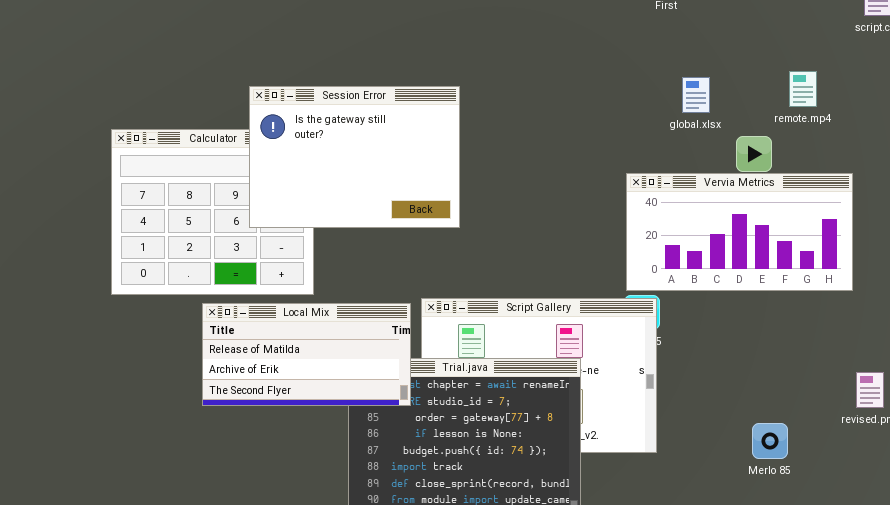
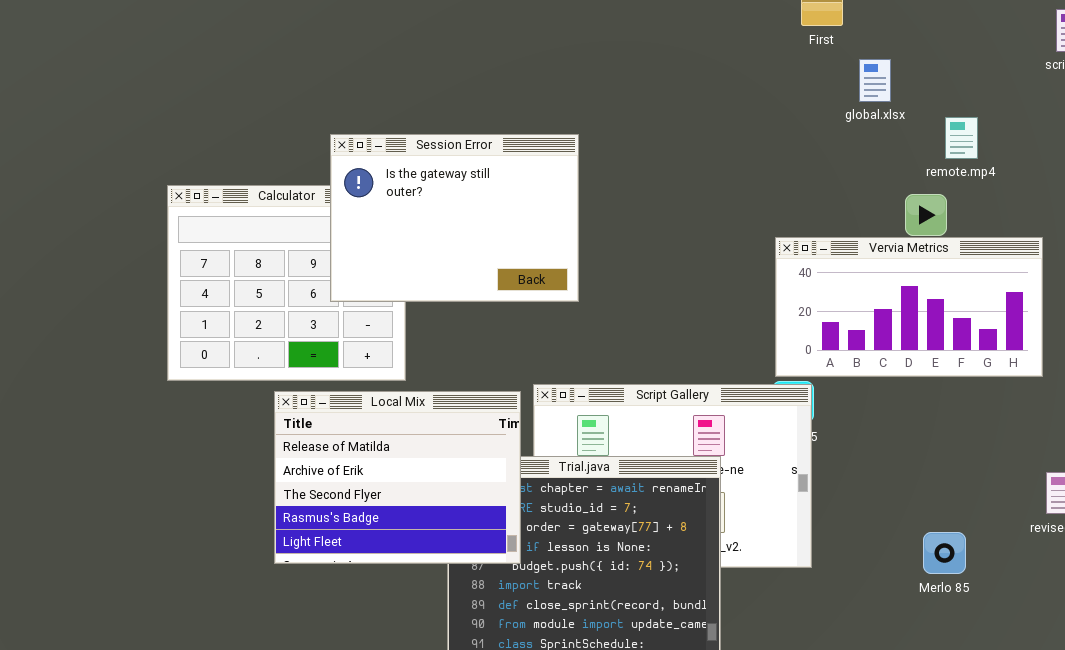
remote.mp4: [789,71,817,107] -> [945,117,978,159], moved
global.xlsx: [682,77,710,113] -> [859,59,891,102], moved
Local Mix: [202,303,411,406] -> [274,391,521,564], resized

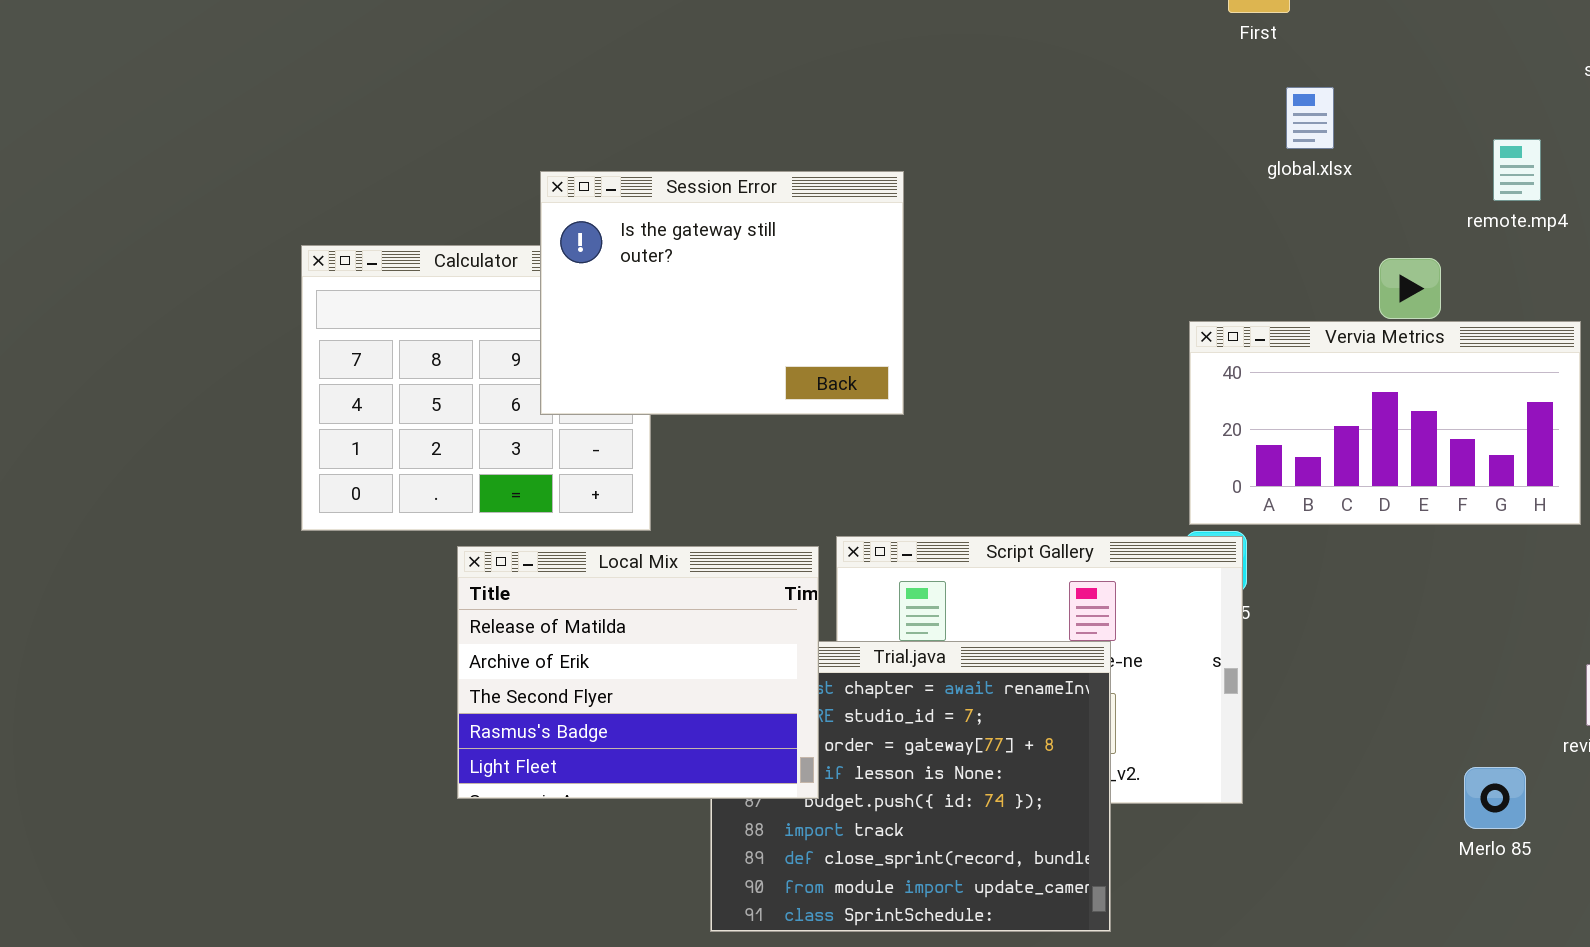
global.xlsx: [859,59,891,102] -> [1286,87,1334,149], moved
remote.mp4: [945,117,978,159] -> [1493,139,1541,201], moved
Merlo 85: [923,532,966,574] -> [1464,767,1526,829], moved

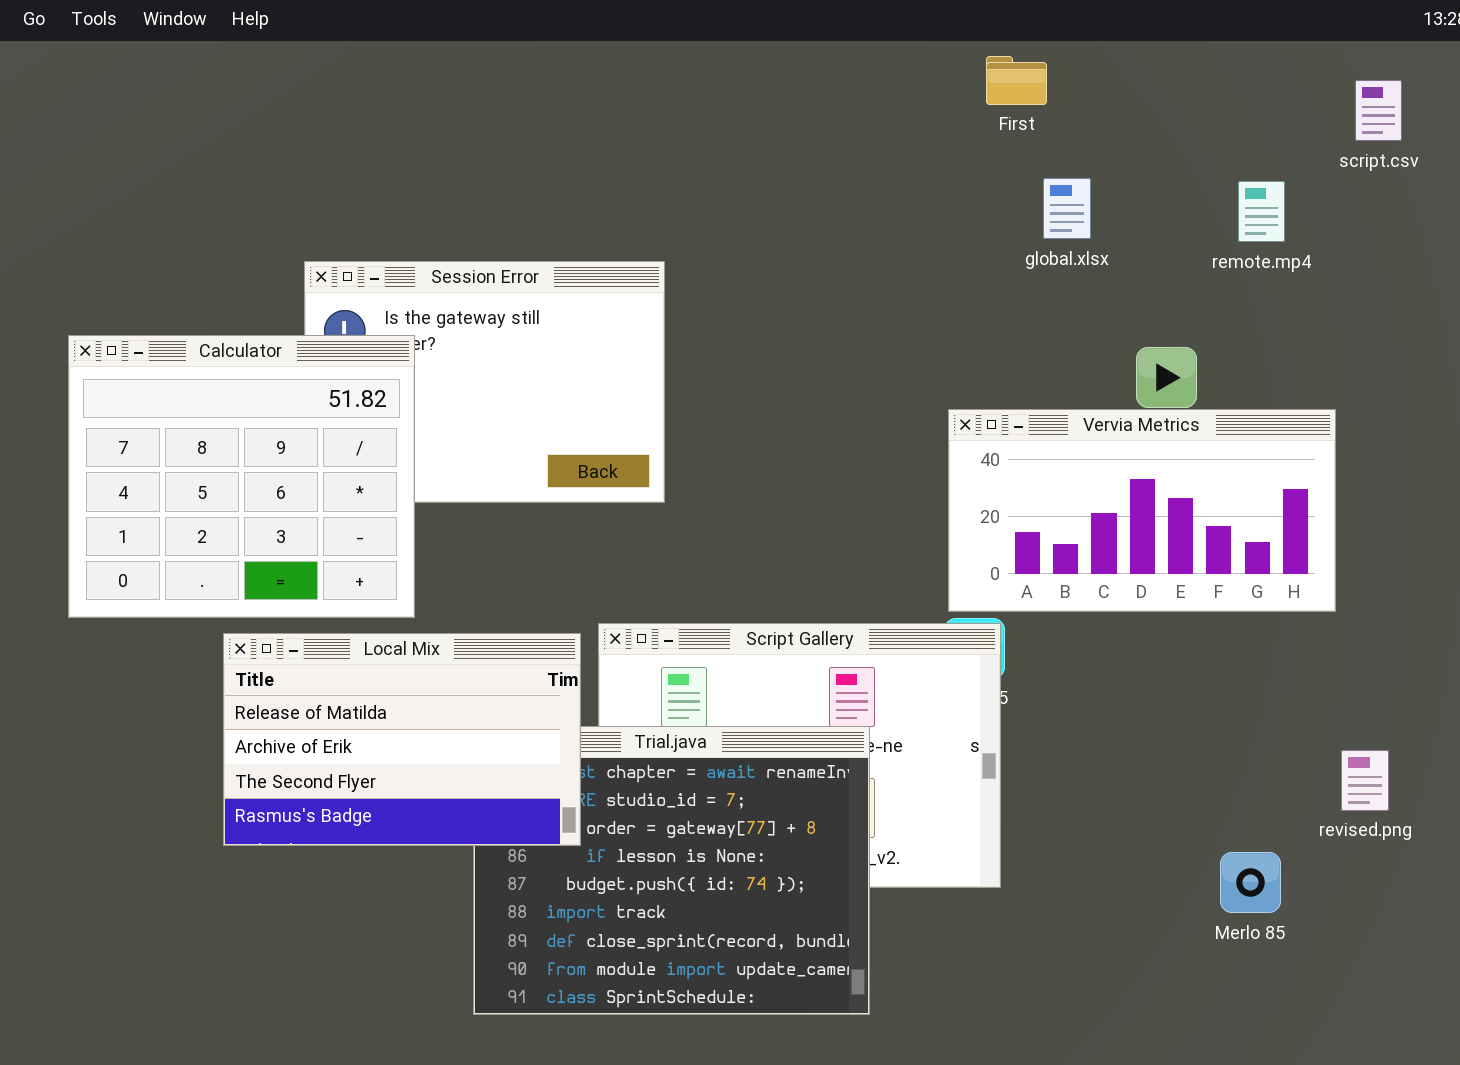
remote.mp4: [1493,139,1541,201] -> [1238,181,1285,242], moved
Calculator: [301,245,651,531] -> [68,335,415,618], raised
Local Mix: [457,546,819,799] -> [223,633,581,846], resized

